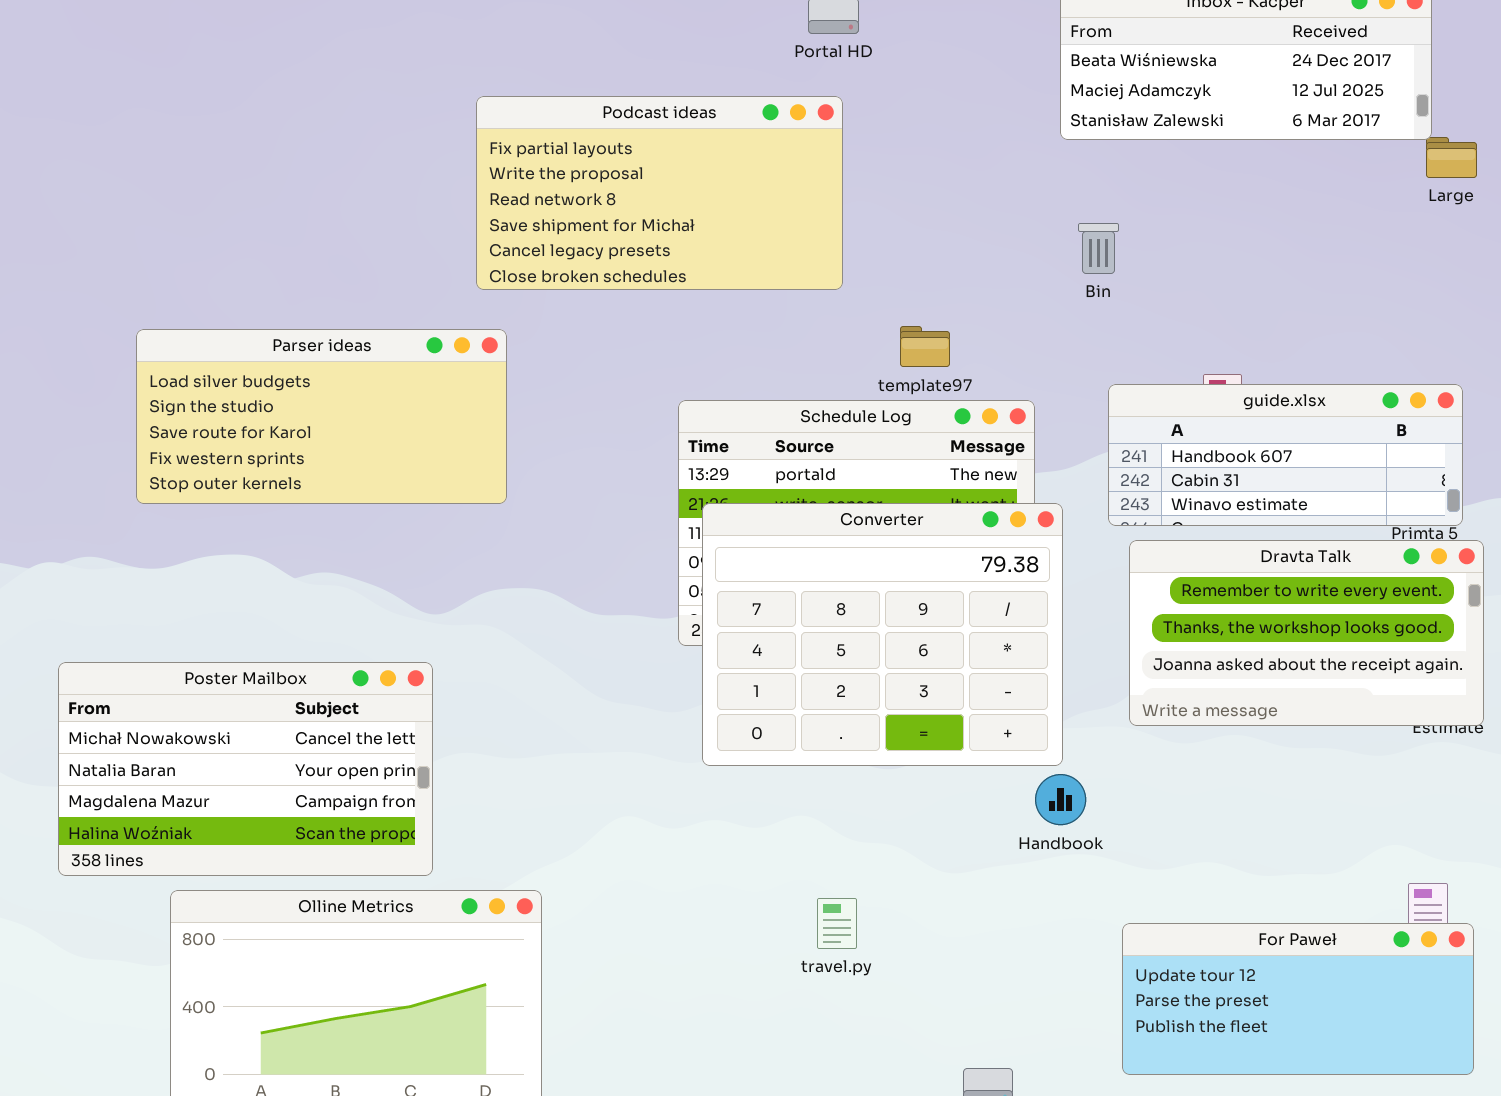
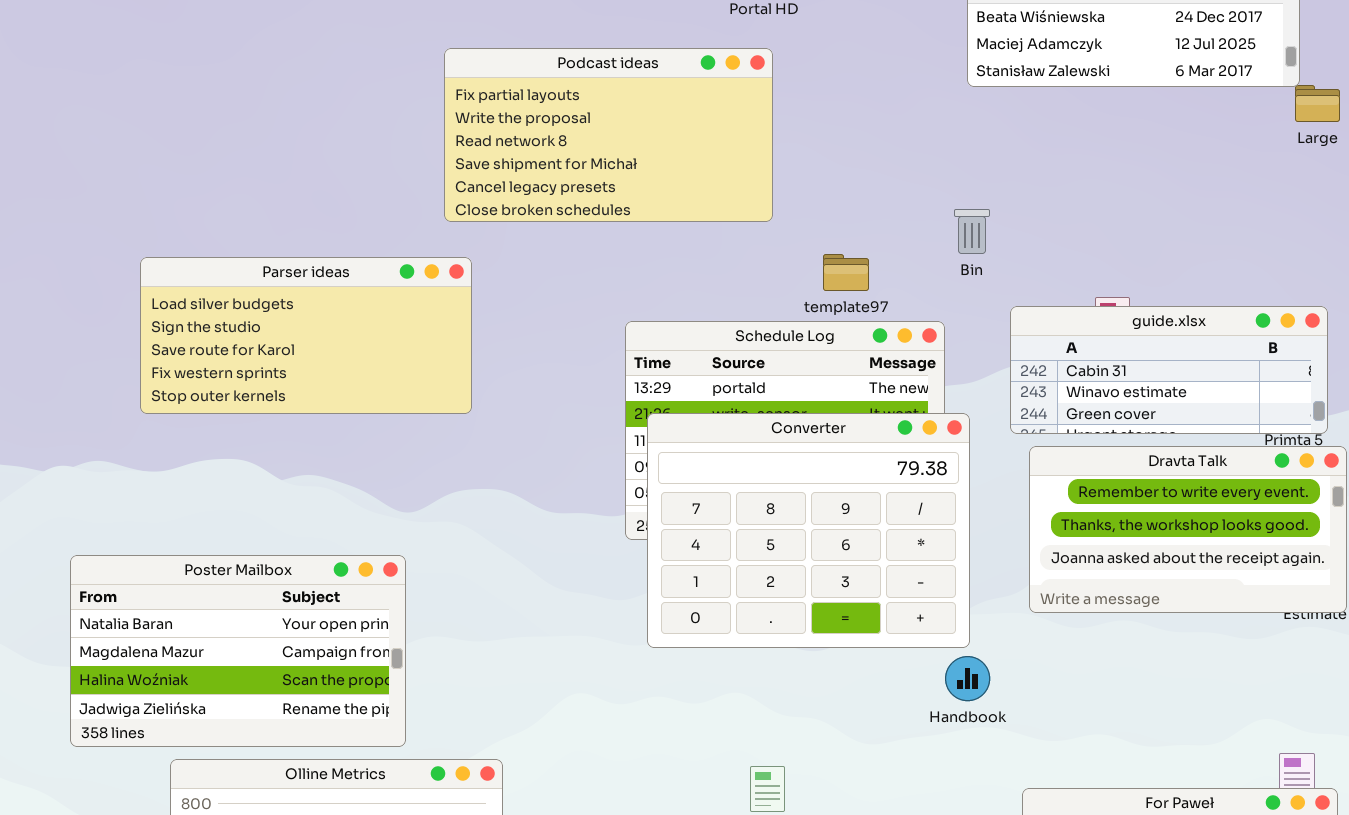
Bin: [1078,223,1119,274] -> [954,209,990,254], moved
guide.xlsx: [1108,384,1463,526] -> [1010,306,1328,434], scrolled down 1 row
Poster Mailbox: [58,662,433,876] -> [70,555,406,747], scrolled down 1 row

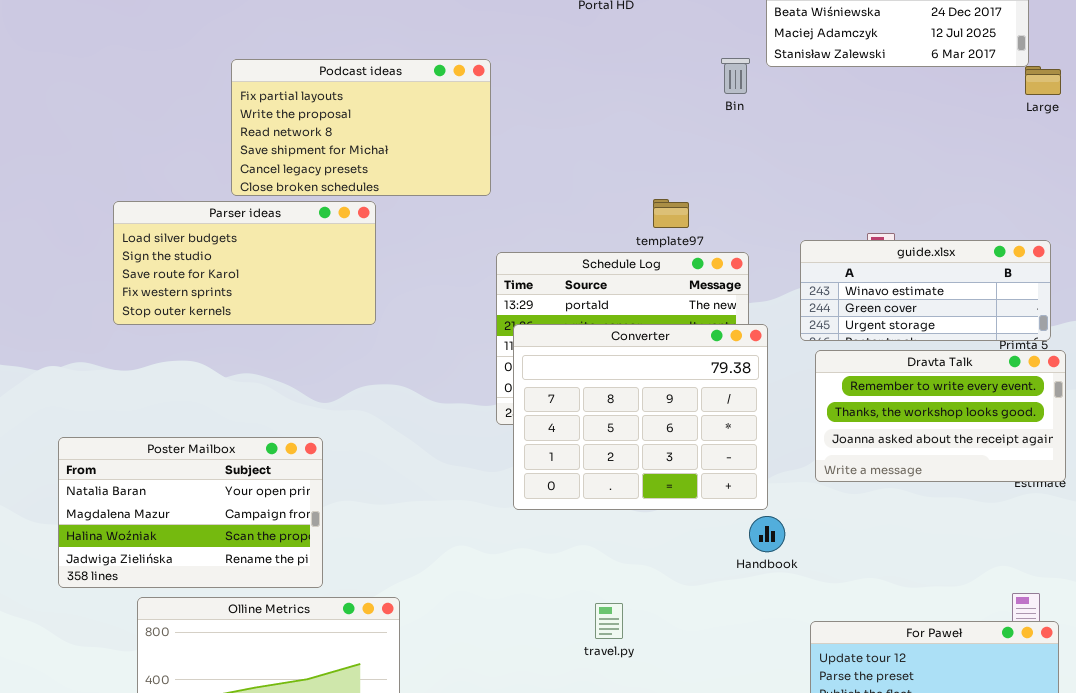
Podcast ideas: [444,48,773,222] -> [231,59,491,196], moved
Bin: [954,209,990,254] -> [721,58,750,94], moved
guide.xlsx: [1010,306,1328,434] -> [800,240,1051,341], scrolled down 1 row

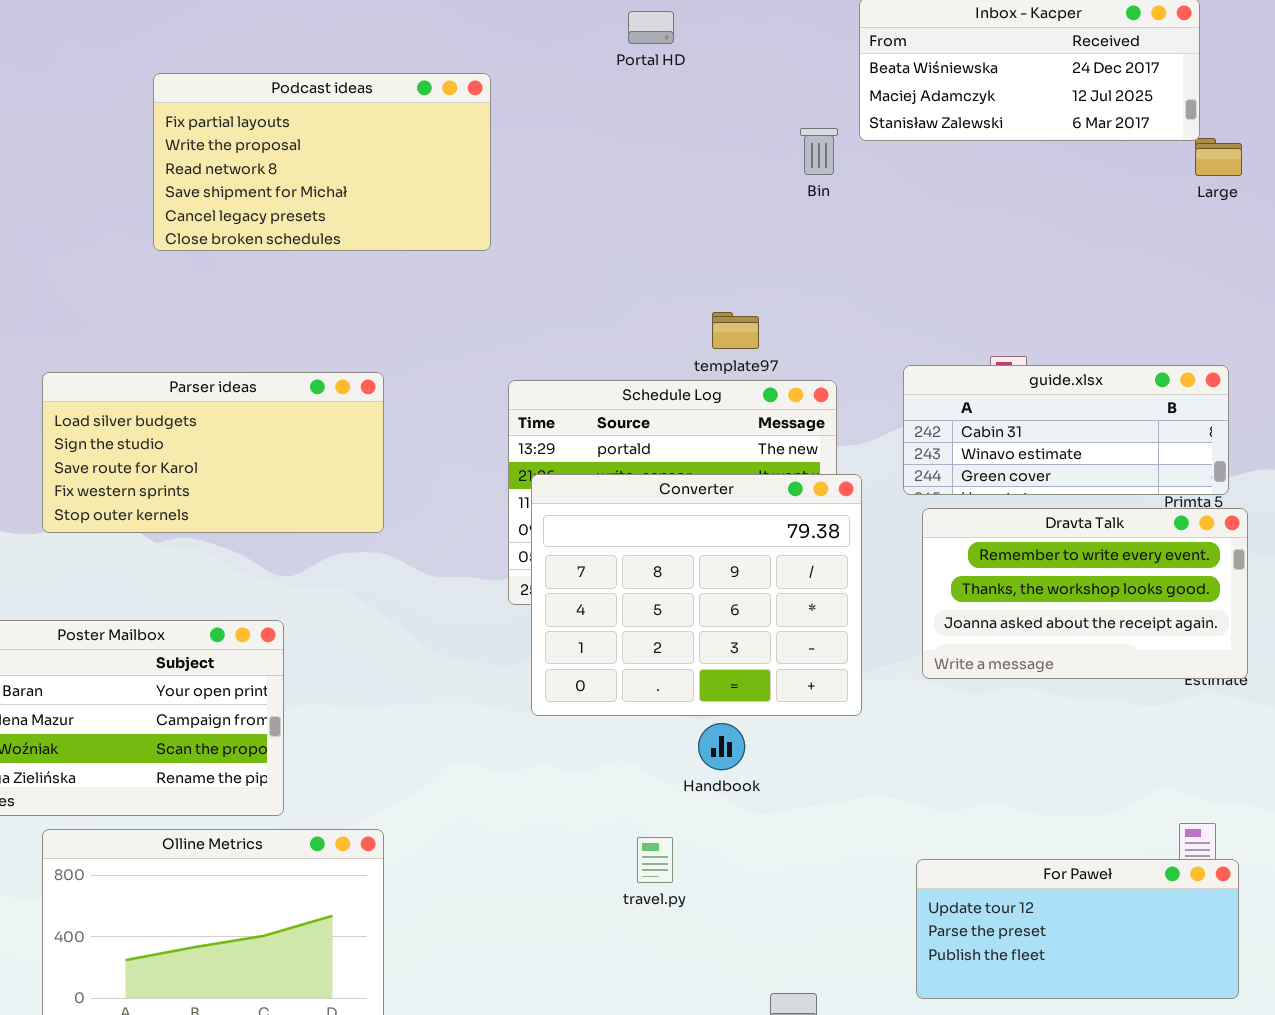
Podcast ideas: [231,59,491,196] -> [153,73,491,251], moved
Parser ideas: [113,201,376,325] -> [42,372,384,533], moved
guide.xlsx: [800,240,1051,341] -> [903,365,1229,495], scrolled up 1 row
Handbook: [749,516,785,552] -> [698,723,745,770], moved

